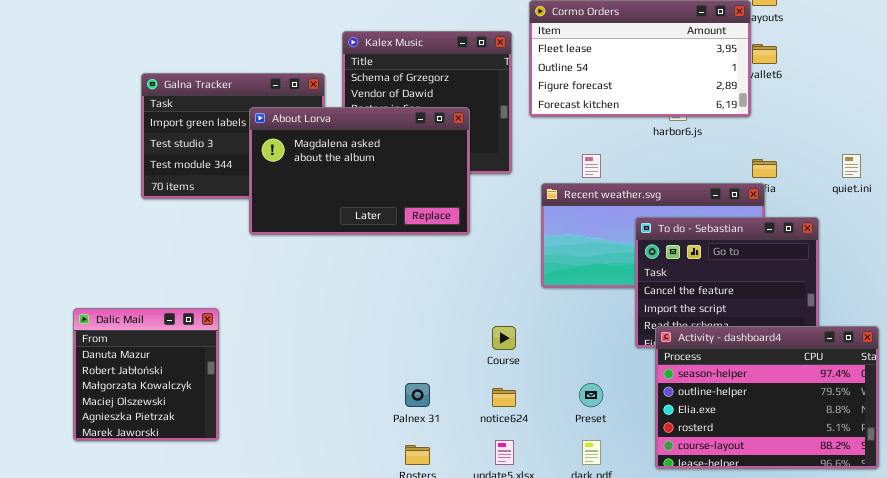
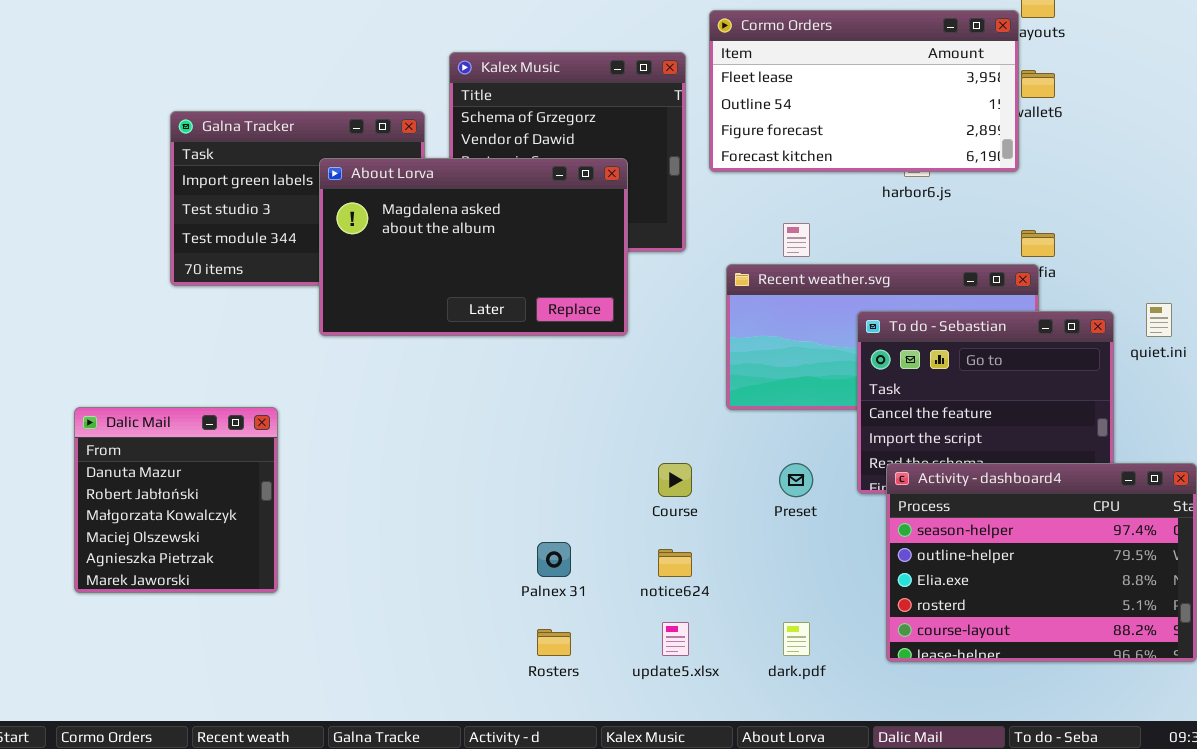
quiet.ini: [842,154,861,178] -> [1146,303,1172,337], moved
Dalic Mail: [73,308,219,441] -> [74,407,278,593], moved
Preset: [579,383,603,407] -> [779,463,813,497], moved

